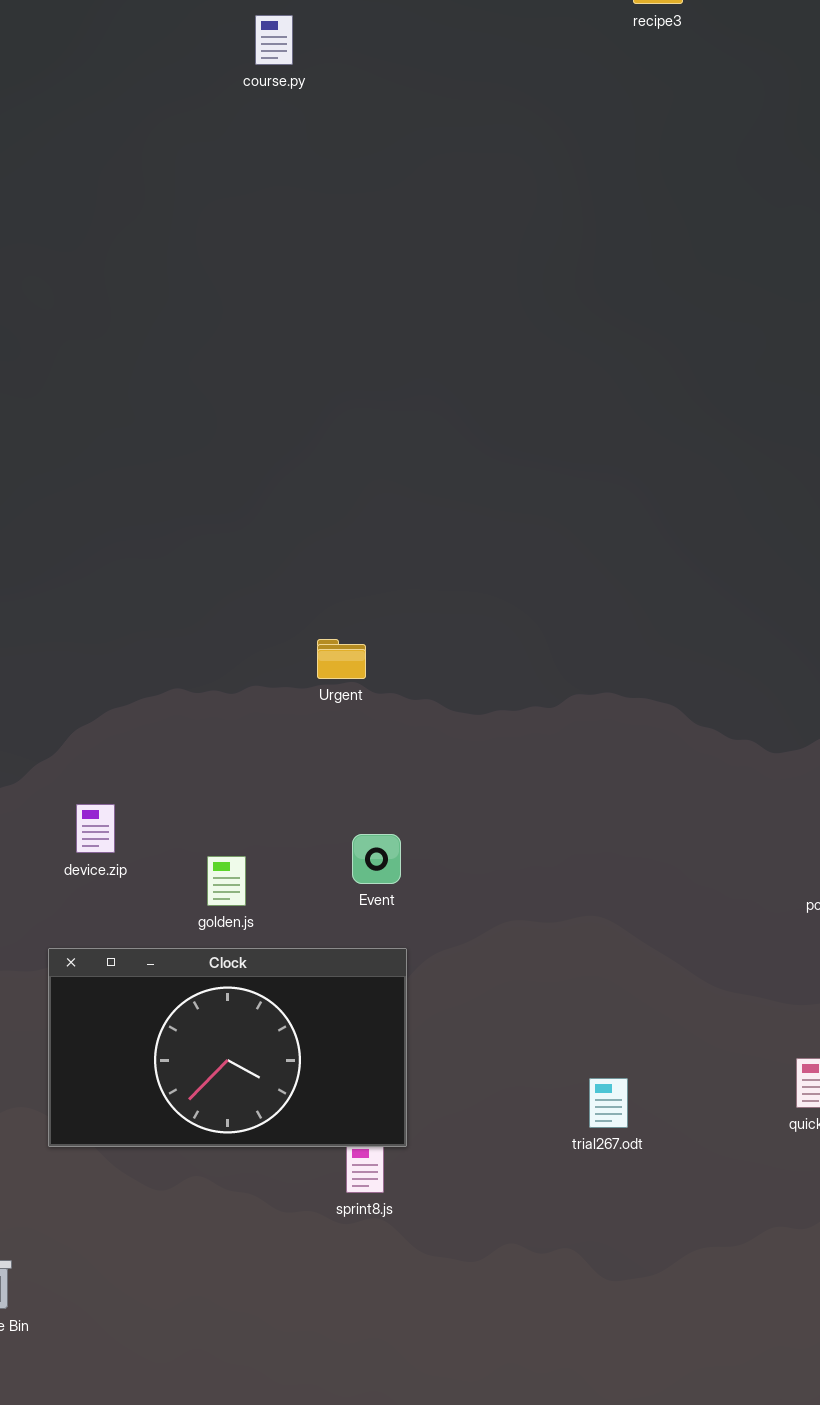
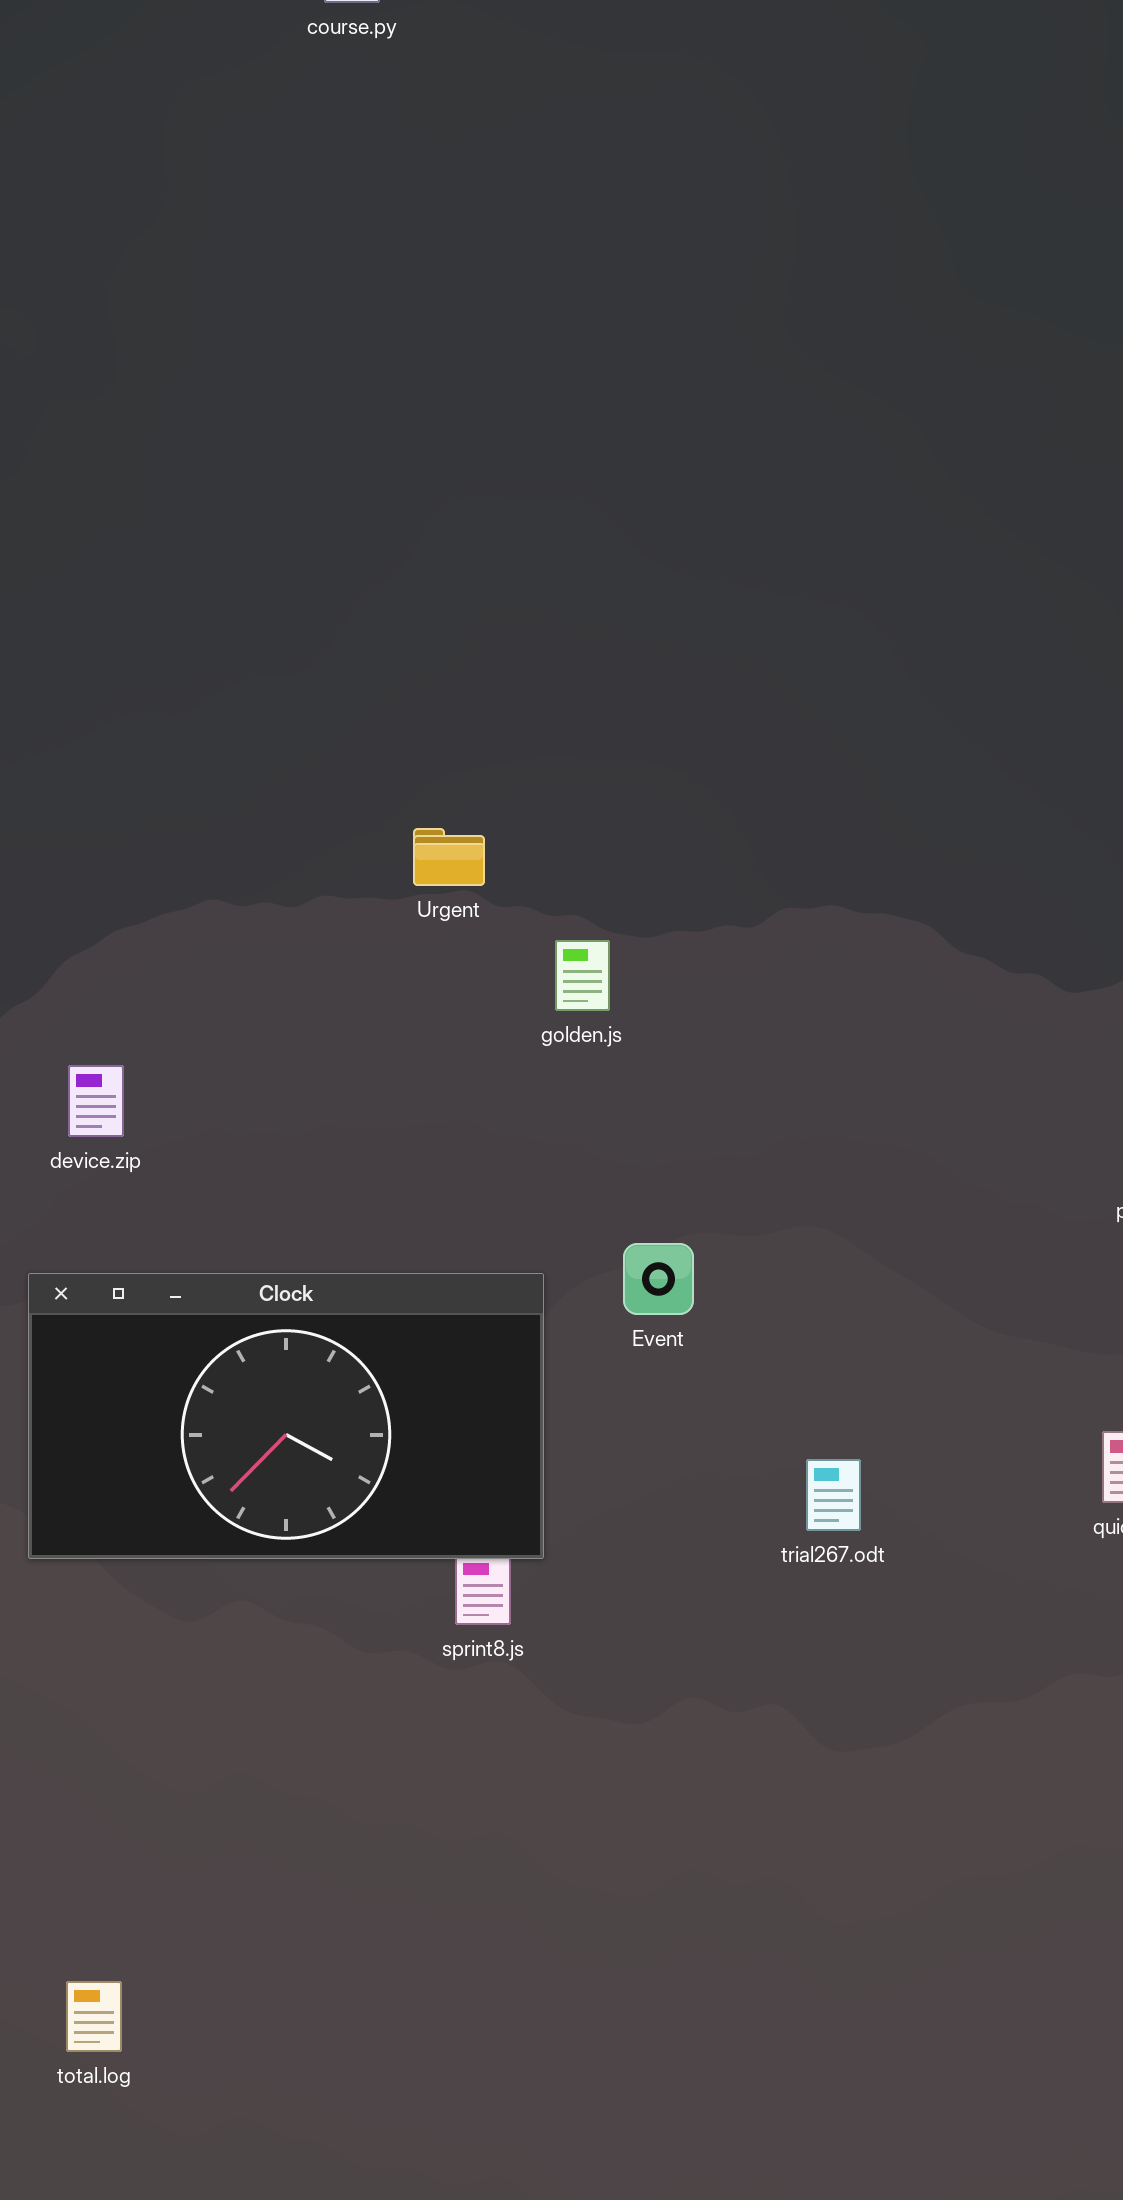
Event: [352,834,401,884] -> [623,1243,694,1315], moved
golden.js: [207,856,246,906] -> [555,940,610,1011], moved

